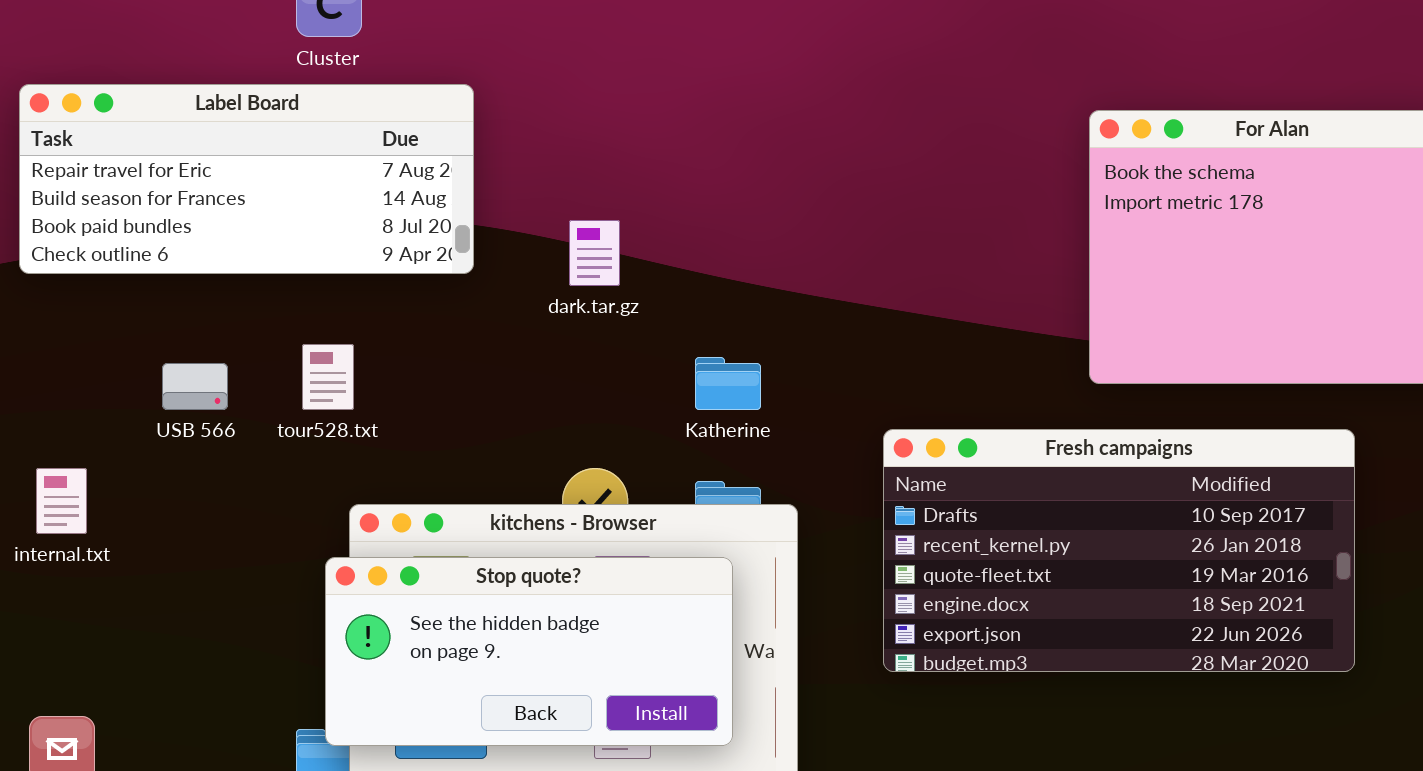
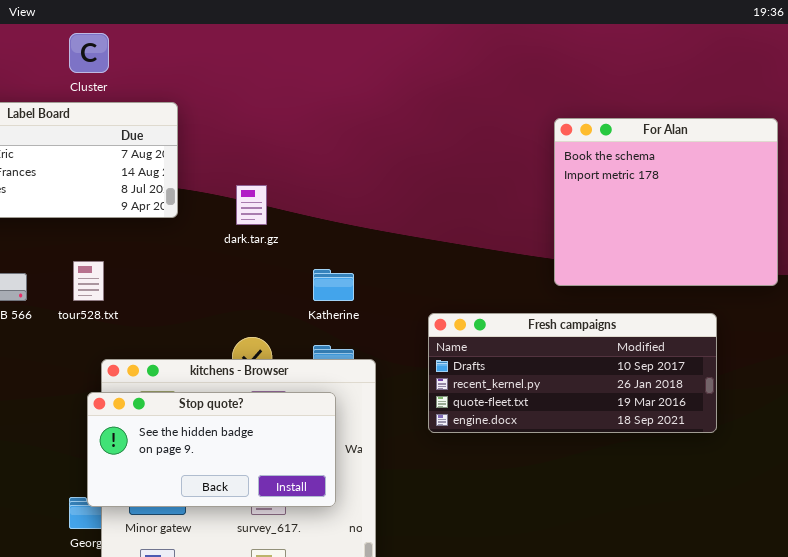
Fresh campaigns: [883,429,1355,672] -> [428,313,717,433], resized

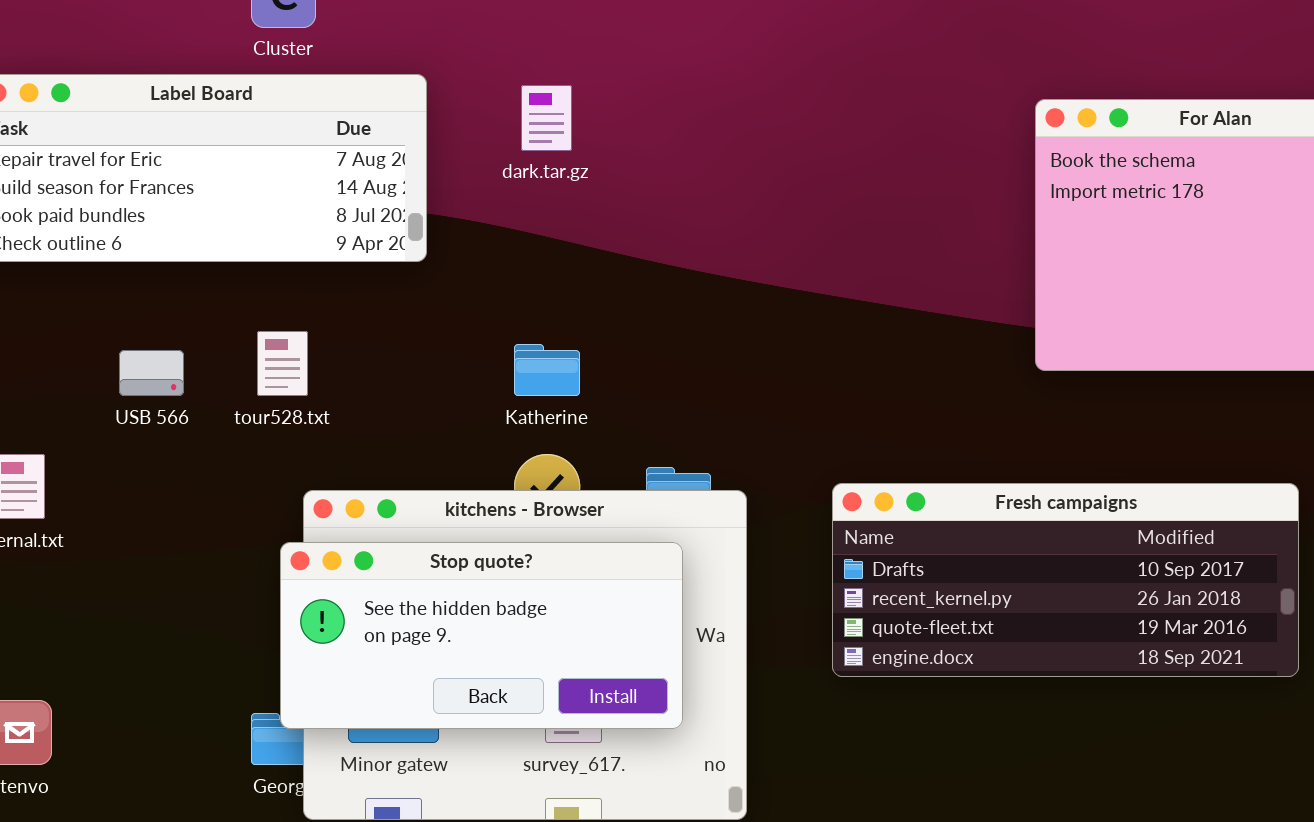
dark.tar.gz: [236,185,267,225] -> [521,85,572,151], moved
Katherine: [313,269,354,301] -> [514,344,580,396], moved
Fresh campaigns: [428,313,717,433] -> [832,483,1299,677], moved

